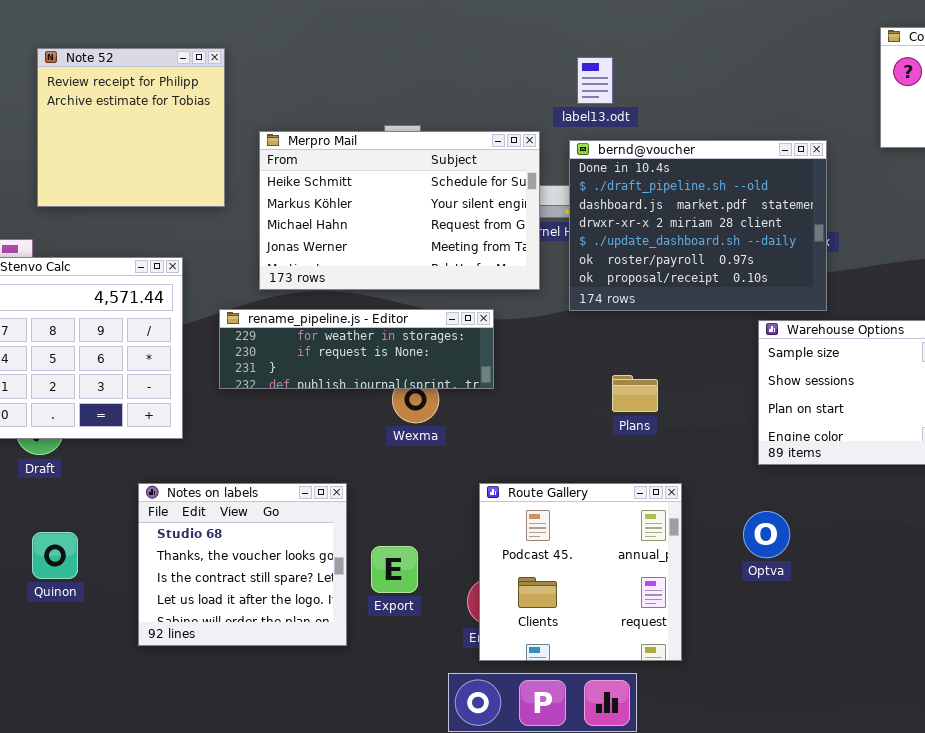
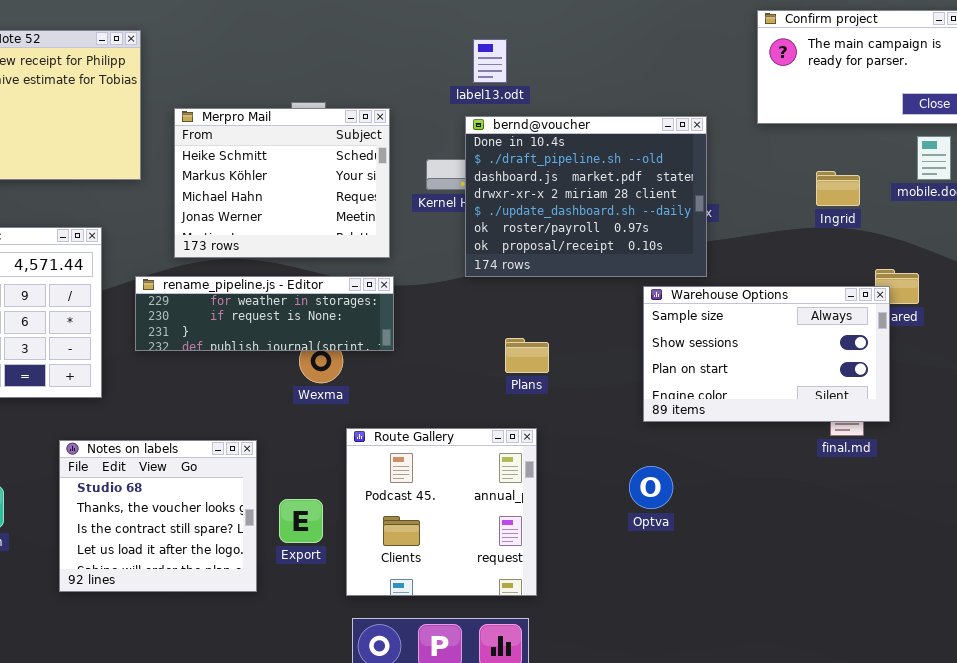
Merpro Mail: [259,131,540,290] -> [174,108,390,258], resized
Route Gallery: [479,483,682,661] -> [346,428,537,596], moved

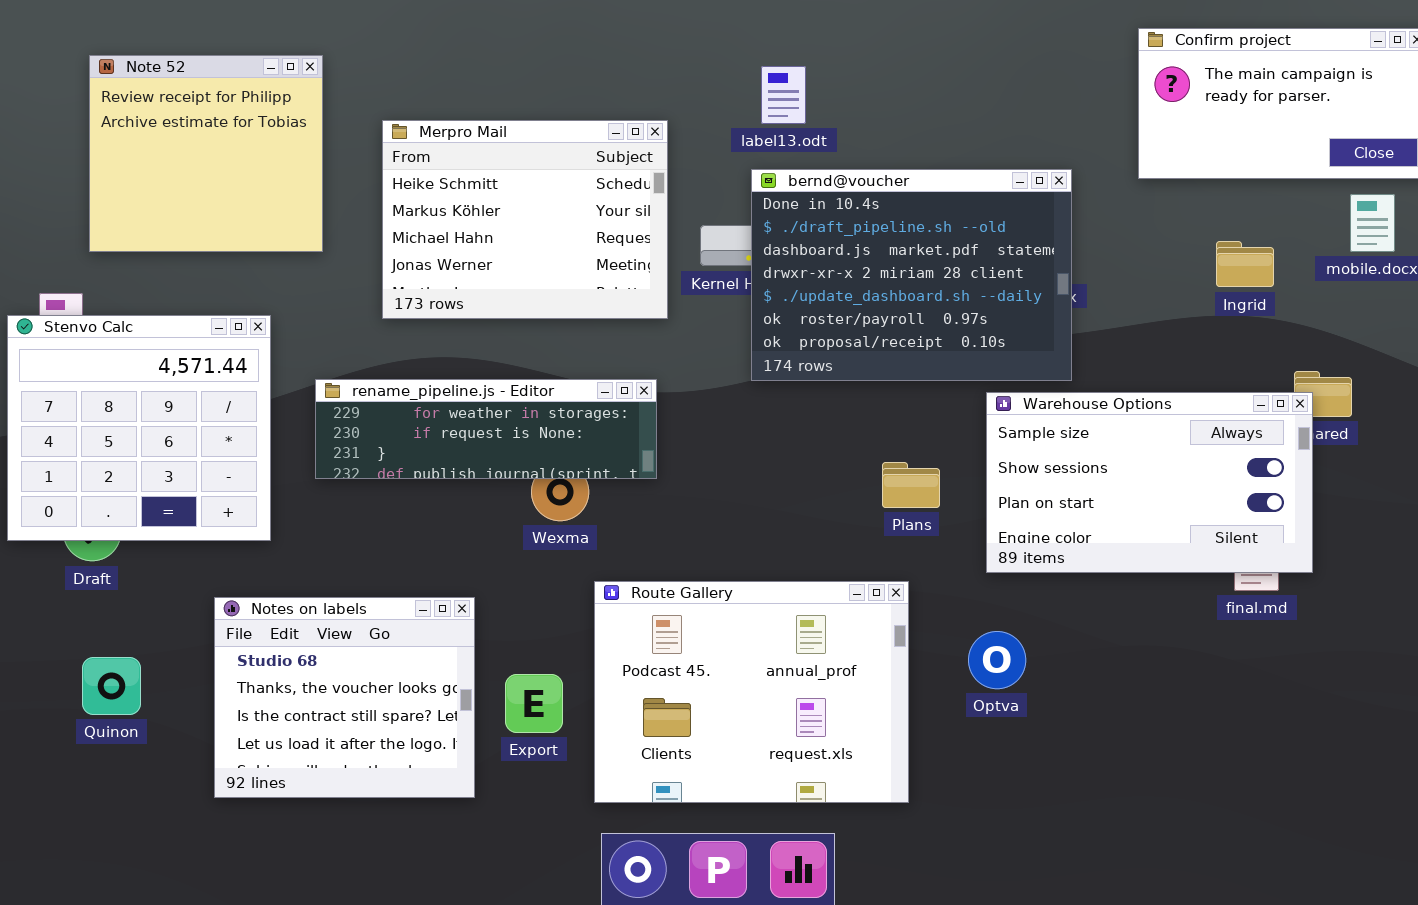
Merpro Mail: [174,108,390,258] -> [382,120,668,319], moved
Plans: [505,338,549,373] -> [882,462,940,508], moved
Route Gallery: [346,428,537,596] -> [594,581,909,803], resized

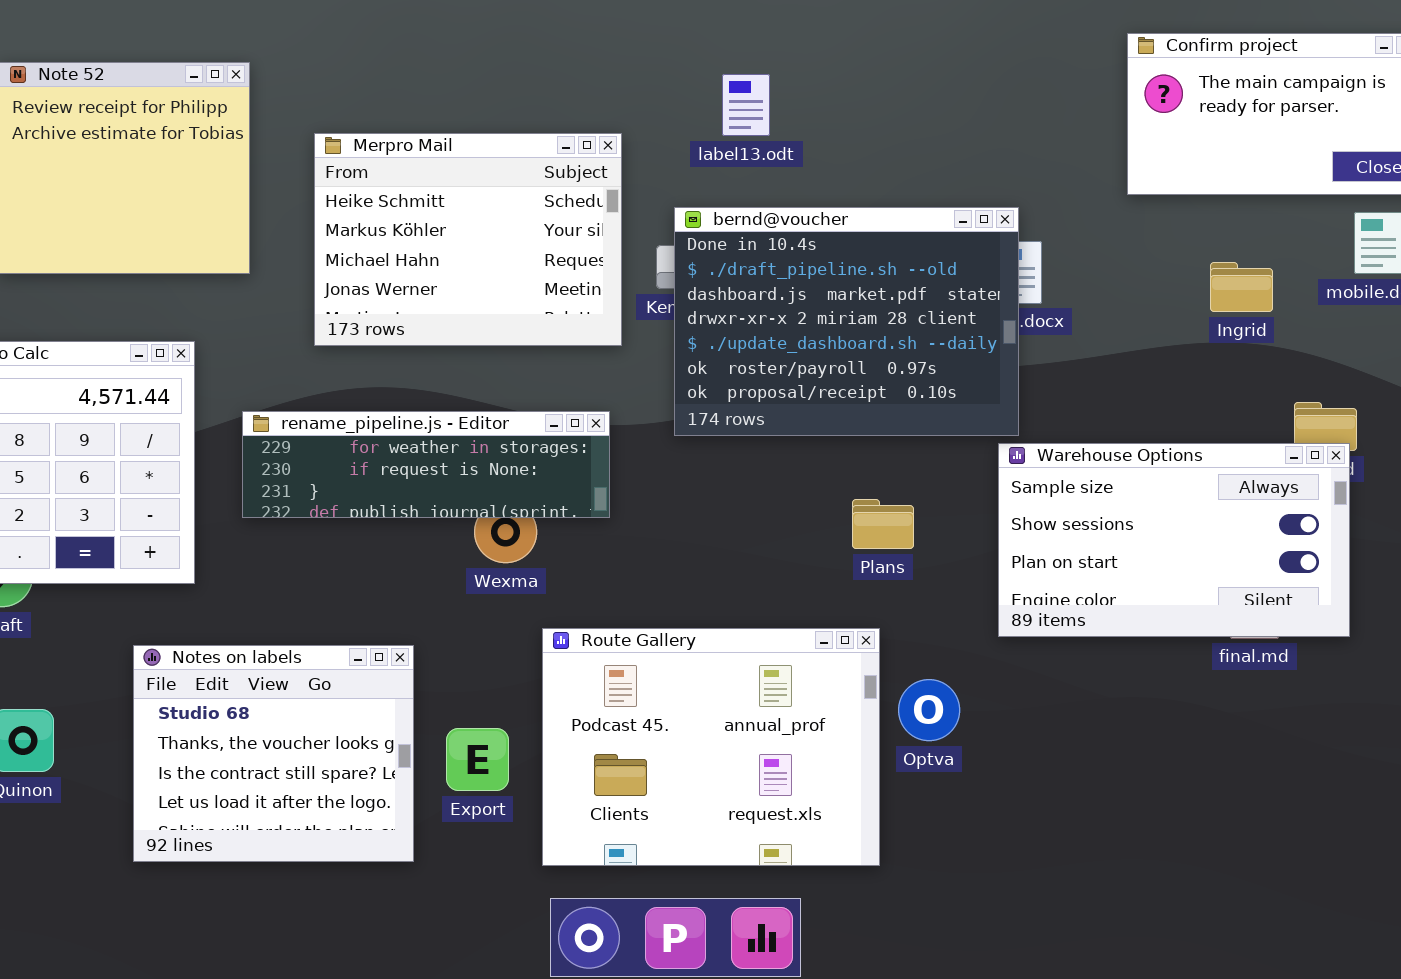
bernd@voucher: [751,169,1072,381] -> [674,207,1019,436], moved
Warehouse Options: [986,392,1313,573] -> [998,443,1350,637], moved
Optva: [968,631,1026,689] -> [898,679,960,741], moved

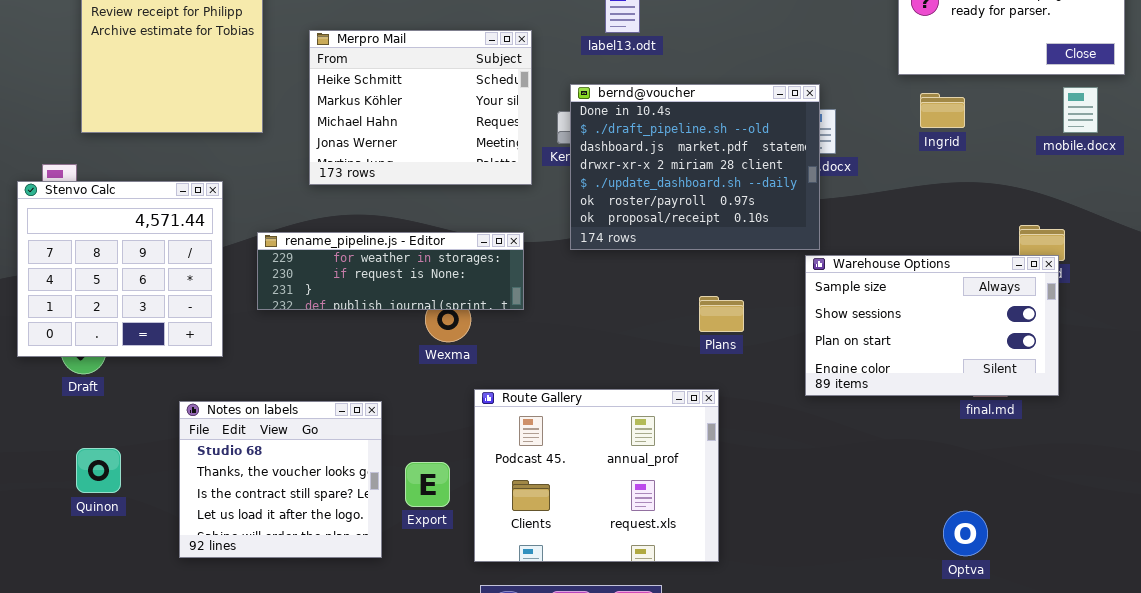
Ingrid: [1210,262,1273,312] -> [920,93,965,128], moved
Optva: [898,679,960,741] -> [943,511,988,556], moved

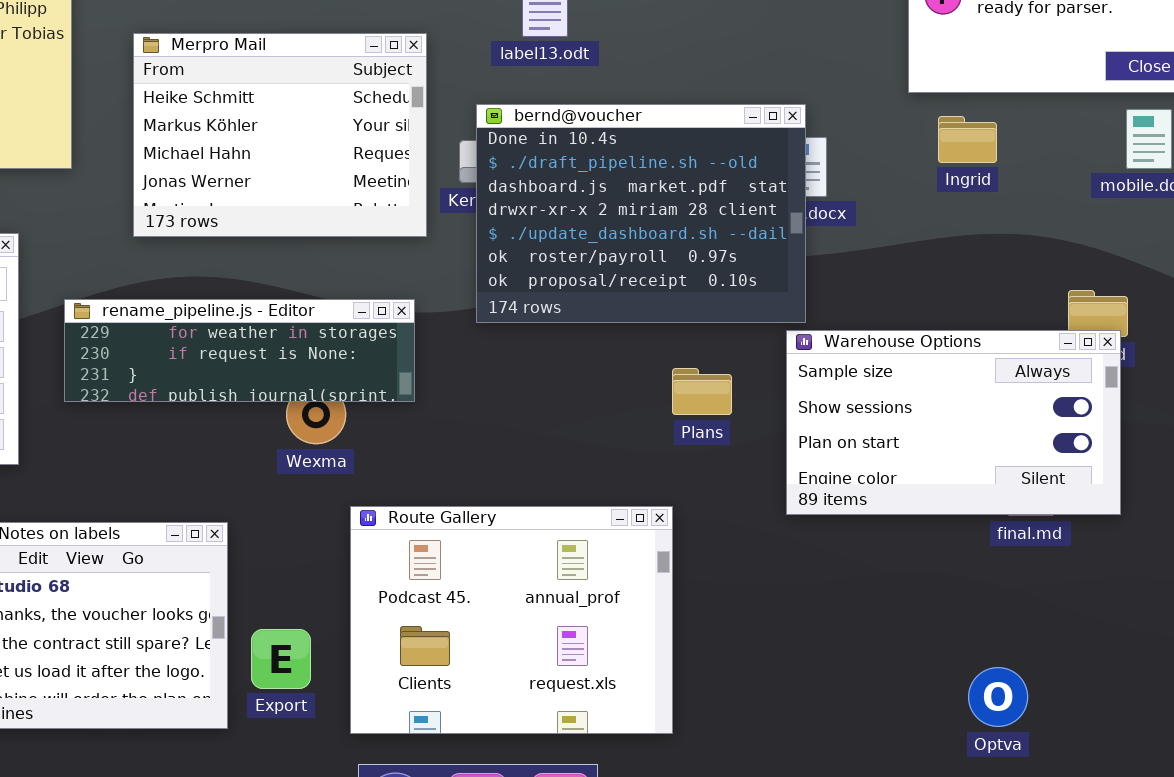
Plans: [699,296,744,332] -> [672,368,732,415], moved
Export: [405,462,450,507] -> [251,629,311,689], moved

